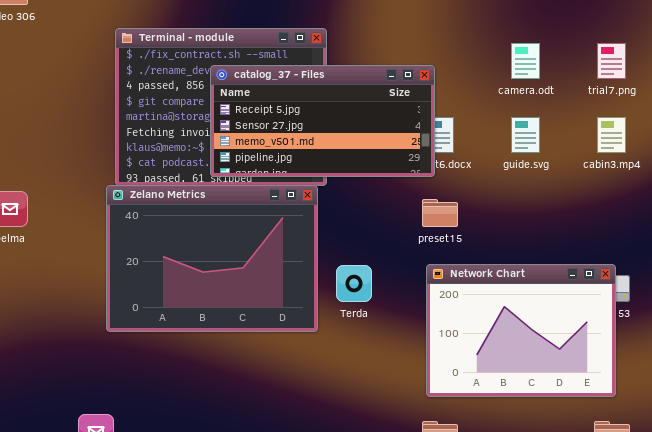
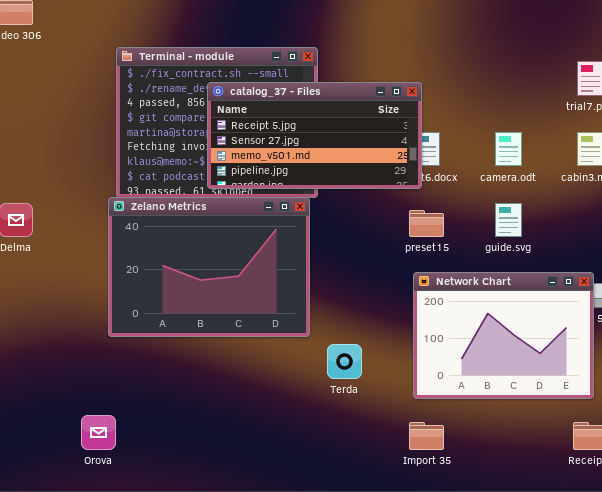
camera.odt: [511,43,540,79] -> [495,132,522,166], moved
guide.svg: [511,117,540,153] -> [495,203,522,237], moved
Terda: [336,265,372,302] -> [327,344,362,379], moved

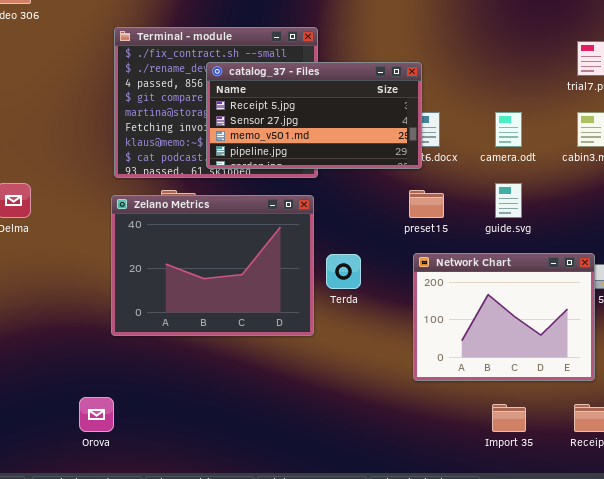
Zelano Metrics: [108,197,310,337] -> [111,195,314,336], moved
Terda: [327,344,362,379] -> [326,254,361,289], moved
Import 35: [409,422,444,450] -> [492,404,526,432], moved

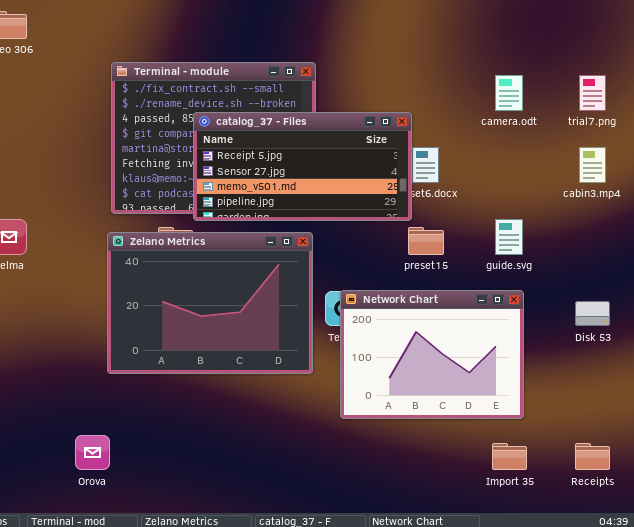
catalog_37 - Files: [206,62,422,169] -> [193,112,412,221], moved
camera.odt: [495,112,522,147] -> [495,75,523,111], moved
Network Chart: [413,253,595,381] -> [340,290,524,419], moved

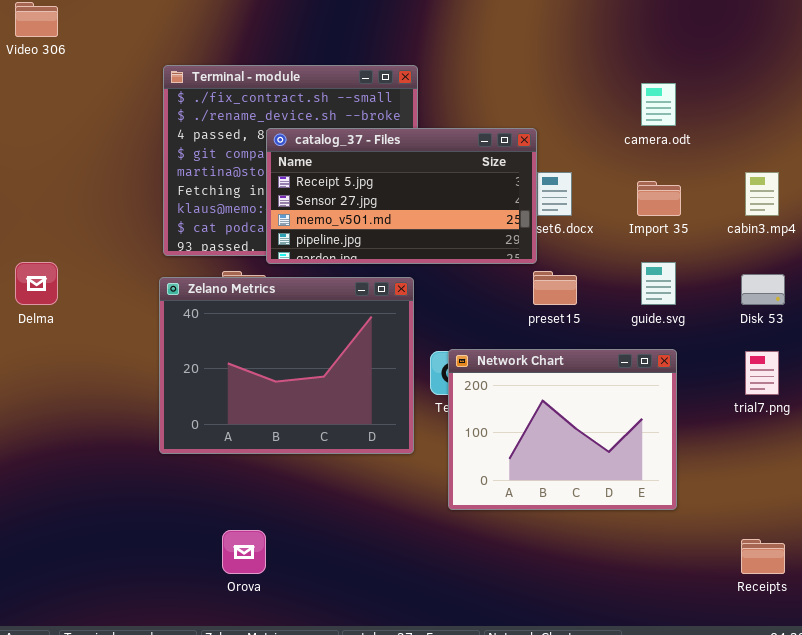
trial7.png: [579,75,606,111] -> [745,351,779,395], moved
Disk 53: [575,301,610,326] -> [741,274,785,305], moved
Orova: [75,435,110,470] -> [222,530,266,574], moved
Import 35: [492,443,527,470] -> [637,181,681,216], moved

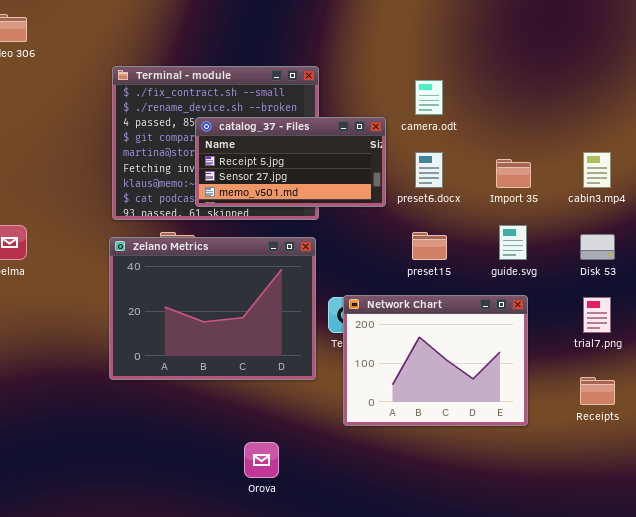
camera.odt: [641,83,676,126] -> [415,80,443,115], moved
catalog_37 - Files: [266,128,537,264] -> [195,117,386,207], resized
Orova: [222,530,266,574] -> [244,442,279,478], moved
Receipts: [741,539,785,574] -> [580,377,615,405], moved

